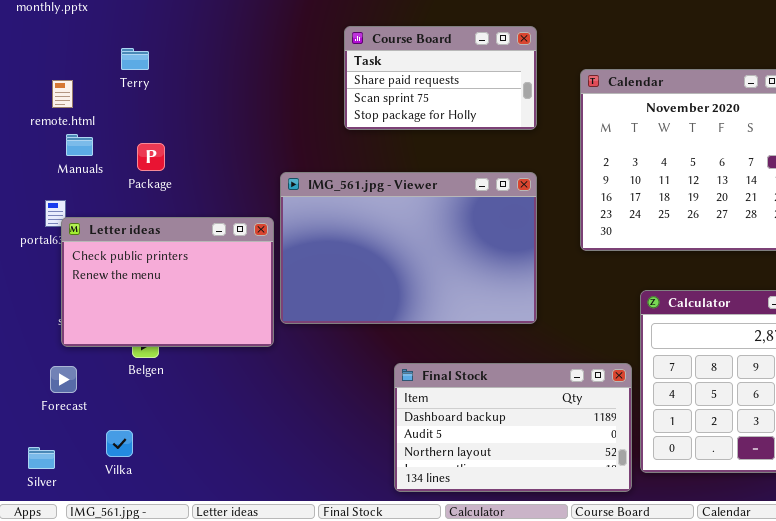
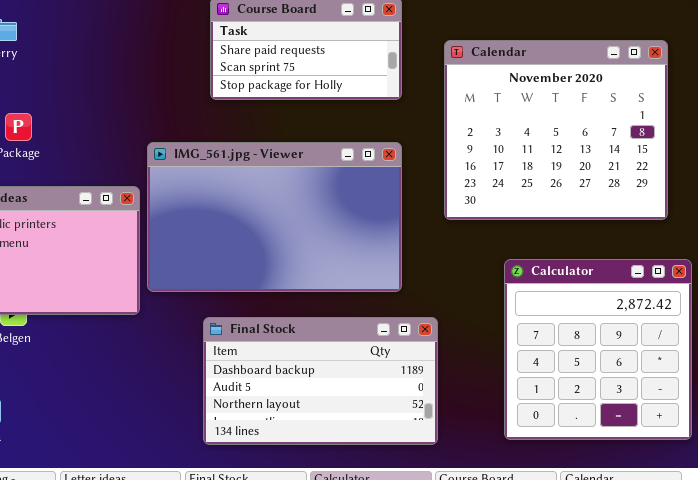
Final Stock: [394,363,632,492] -> [203,317,438,445], moved

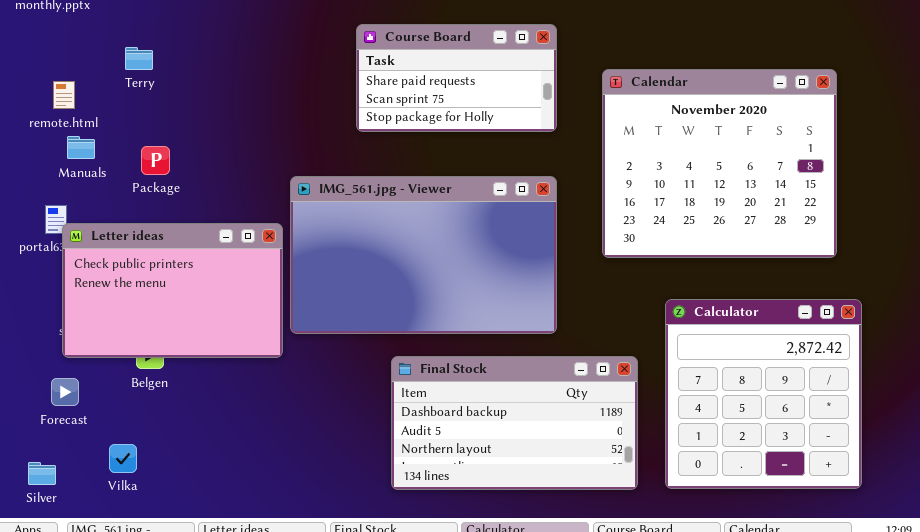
Final Stock: [203,317,438,445] -> [391,356,638,490], moved

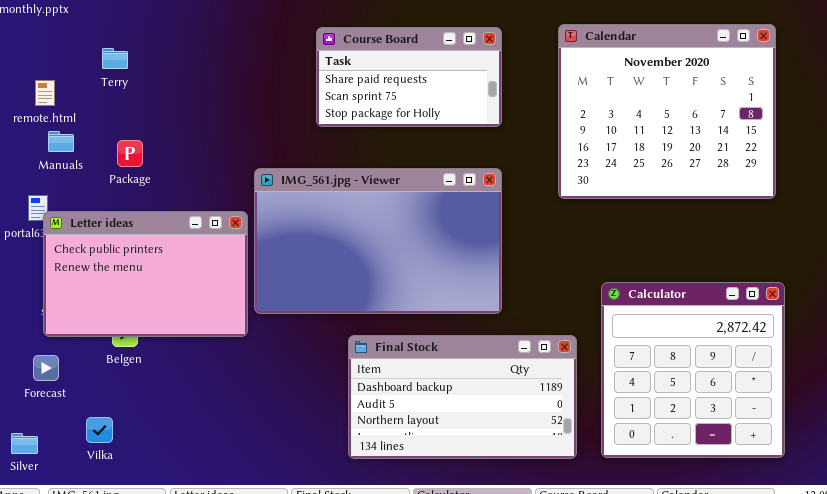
Calendar: [602,69,837,258] -> [558,24,776,199], moved

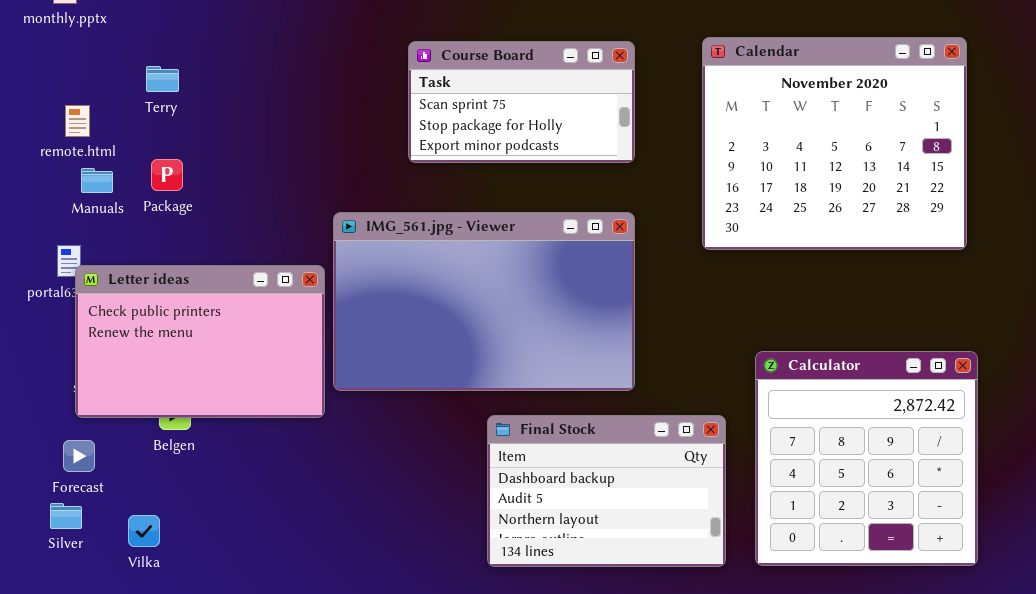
Course Board: [316,27,502,127] -> [408,41,635,163], scrolled down 1 row
Package: [117,140,143,167] -> [151,159,183,191], moved
Final Stock: [348,335,577,459] -> [487,415,726,567], resized
Silver: [11,433,38,454] -> [50,503,82,529], moved

